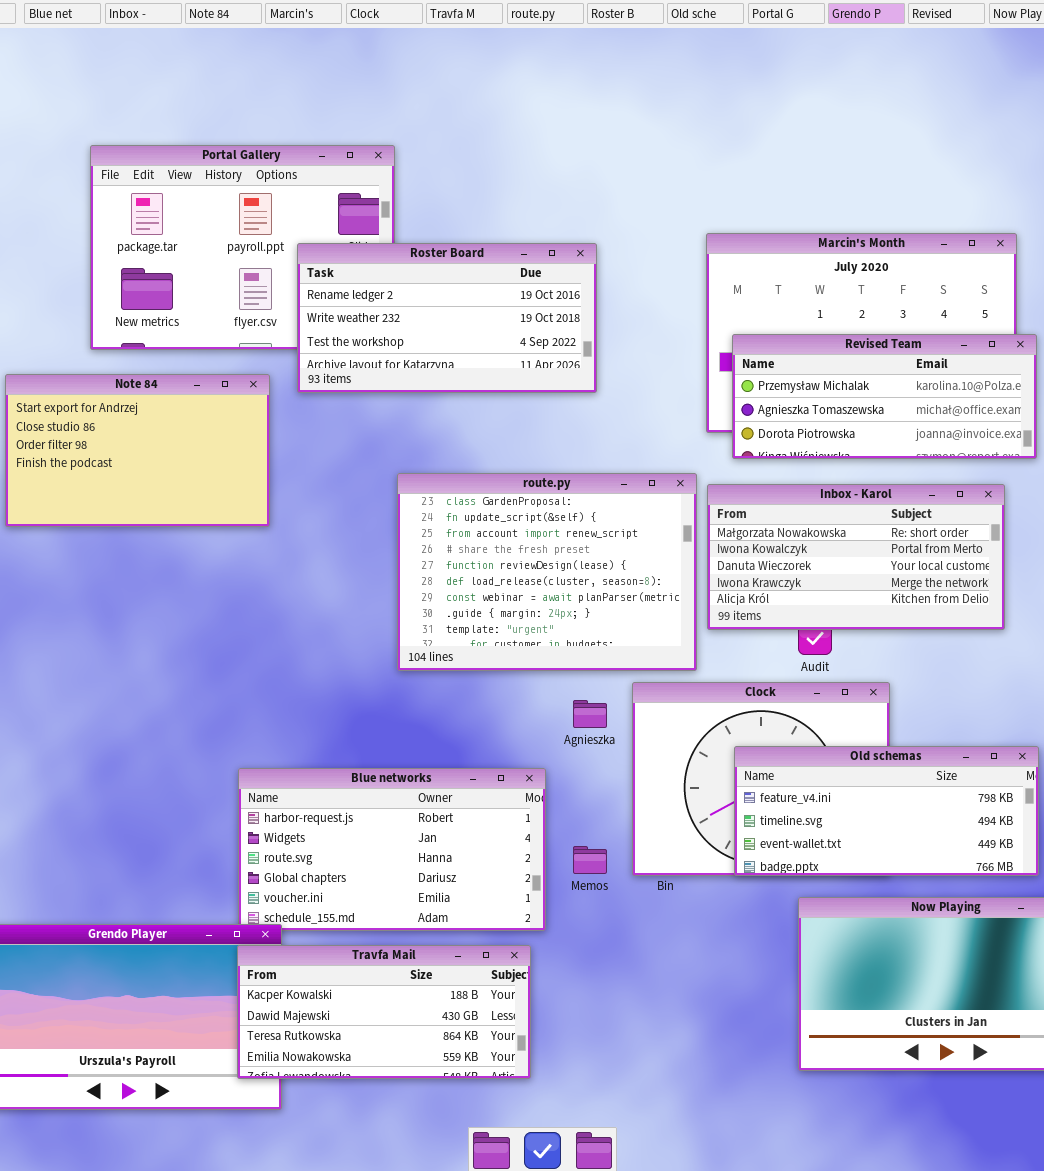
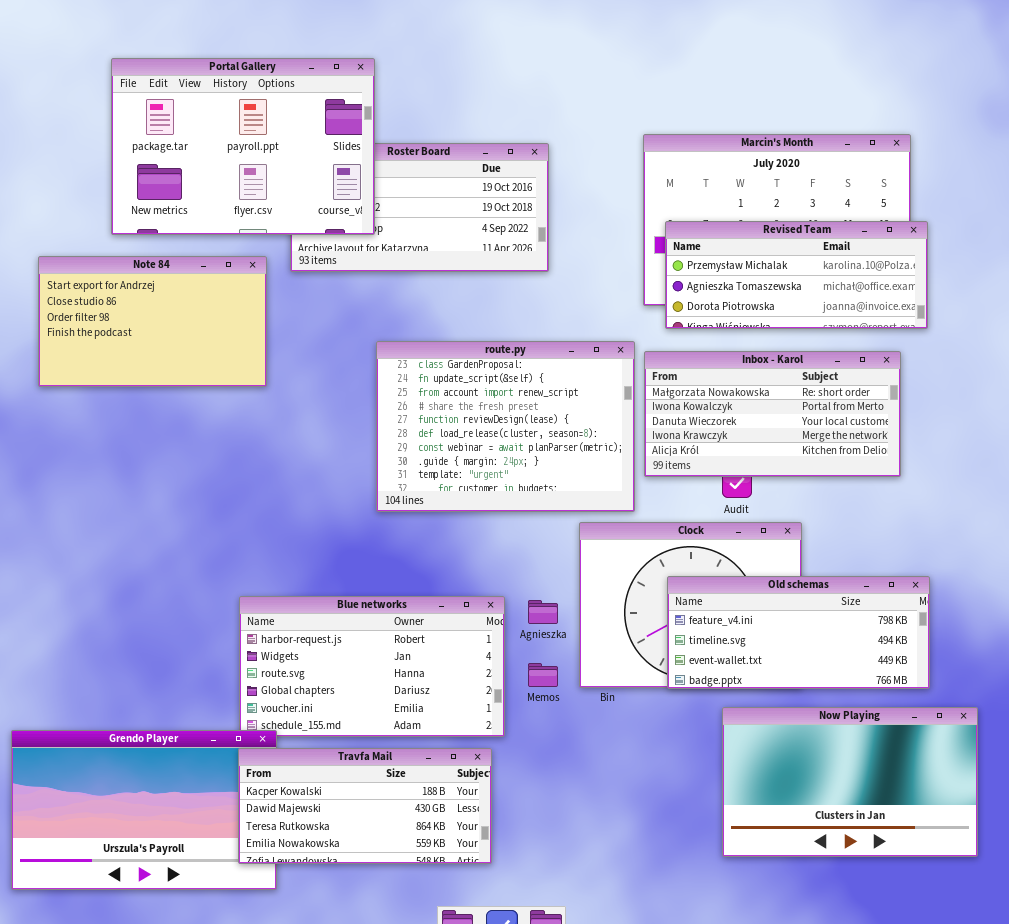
Portal Gallery: [90,145,395,350] -> [111,58,375,235], raised
Agnieszka: [573,700,607,728] -> [528,600,558,624], moved

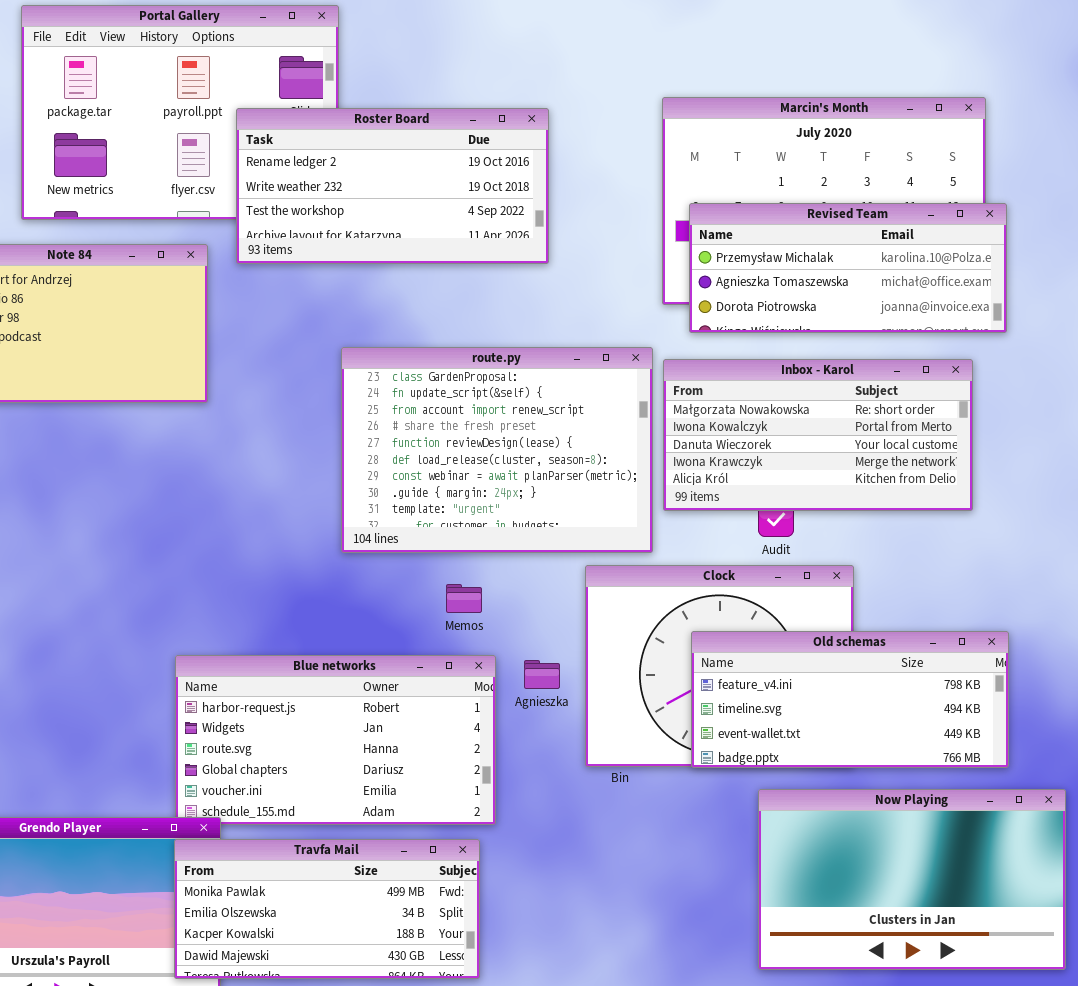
Roster Board: [290,143,549,272] -> [236,108,549,264], raised
Memos: [528,663,558,687] -> [446,584,482,613], moved
Travfa Mail: [238,748,492,864] -> [174,839,480,979], scrolled up 2 rows

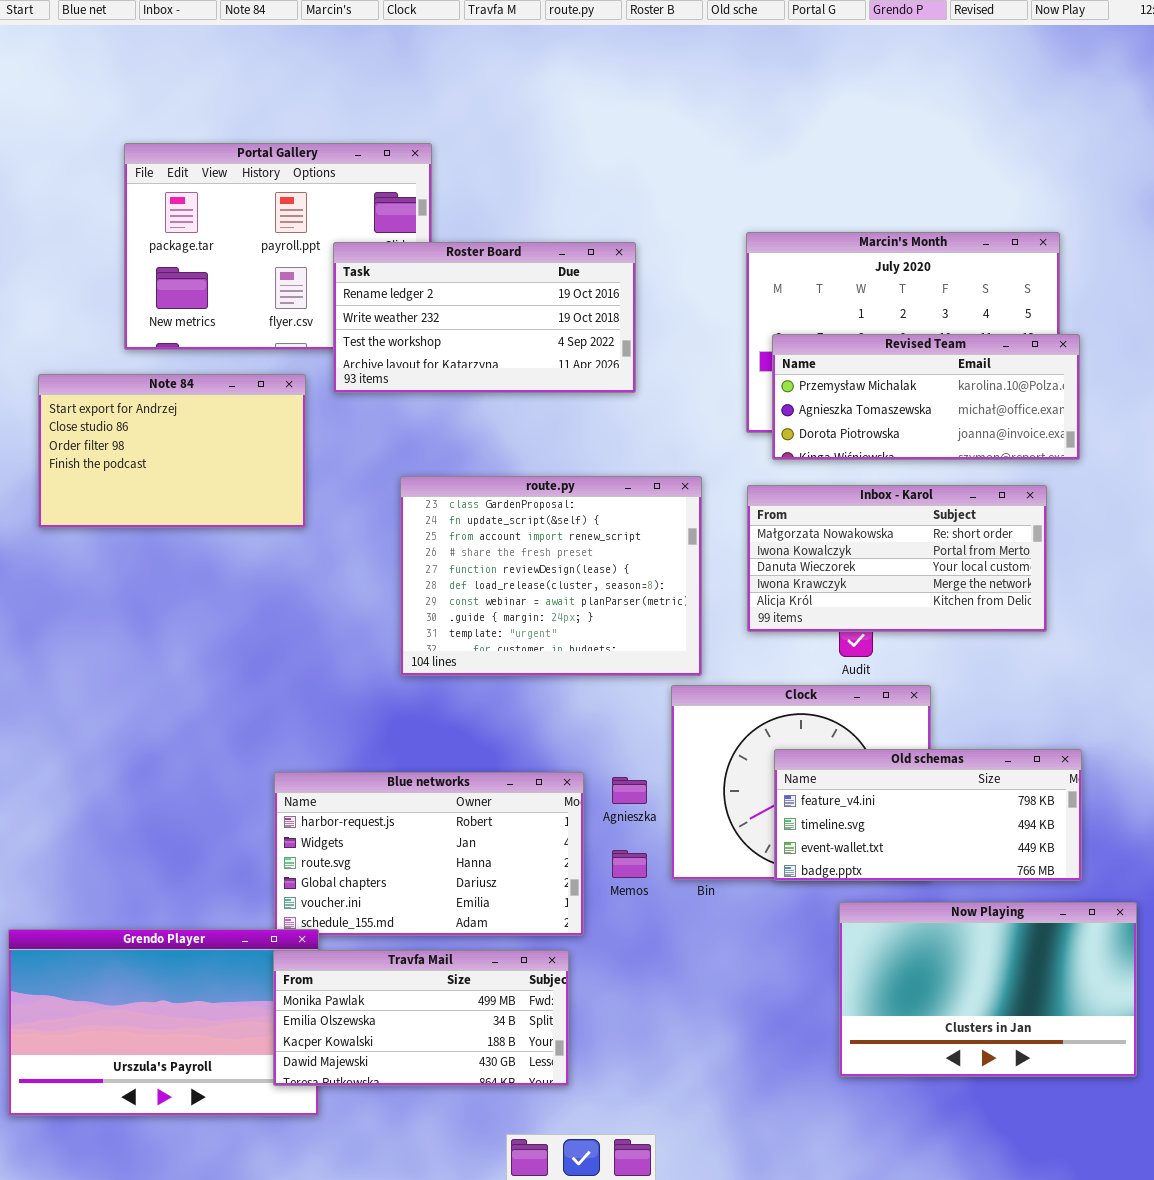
route.py: [341,347,653,553] -> [400,476,702,676], moved
Memos: [446,584,482,613] -> [612,850,647,878], moved

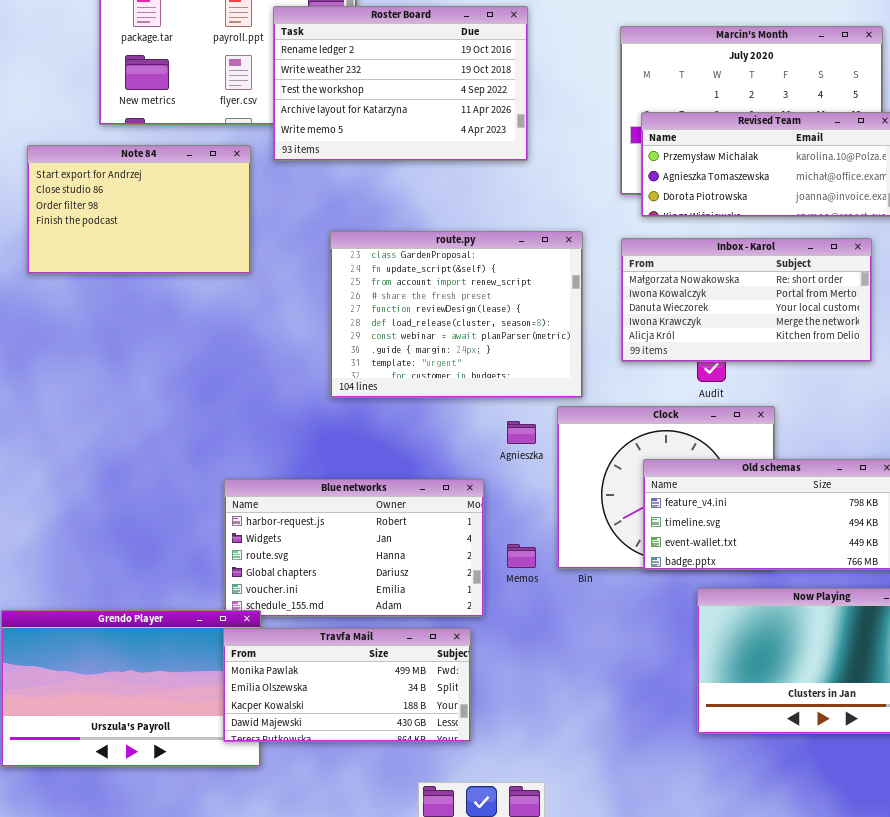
Roster Board: [333,242,636,393] -> [273,6,528,161], resized
Agnieszka: [612,777,647,804] -> [507,421,536,444], moved

